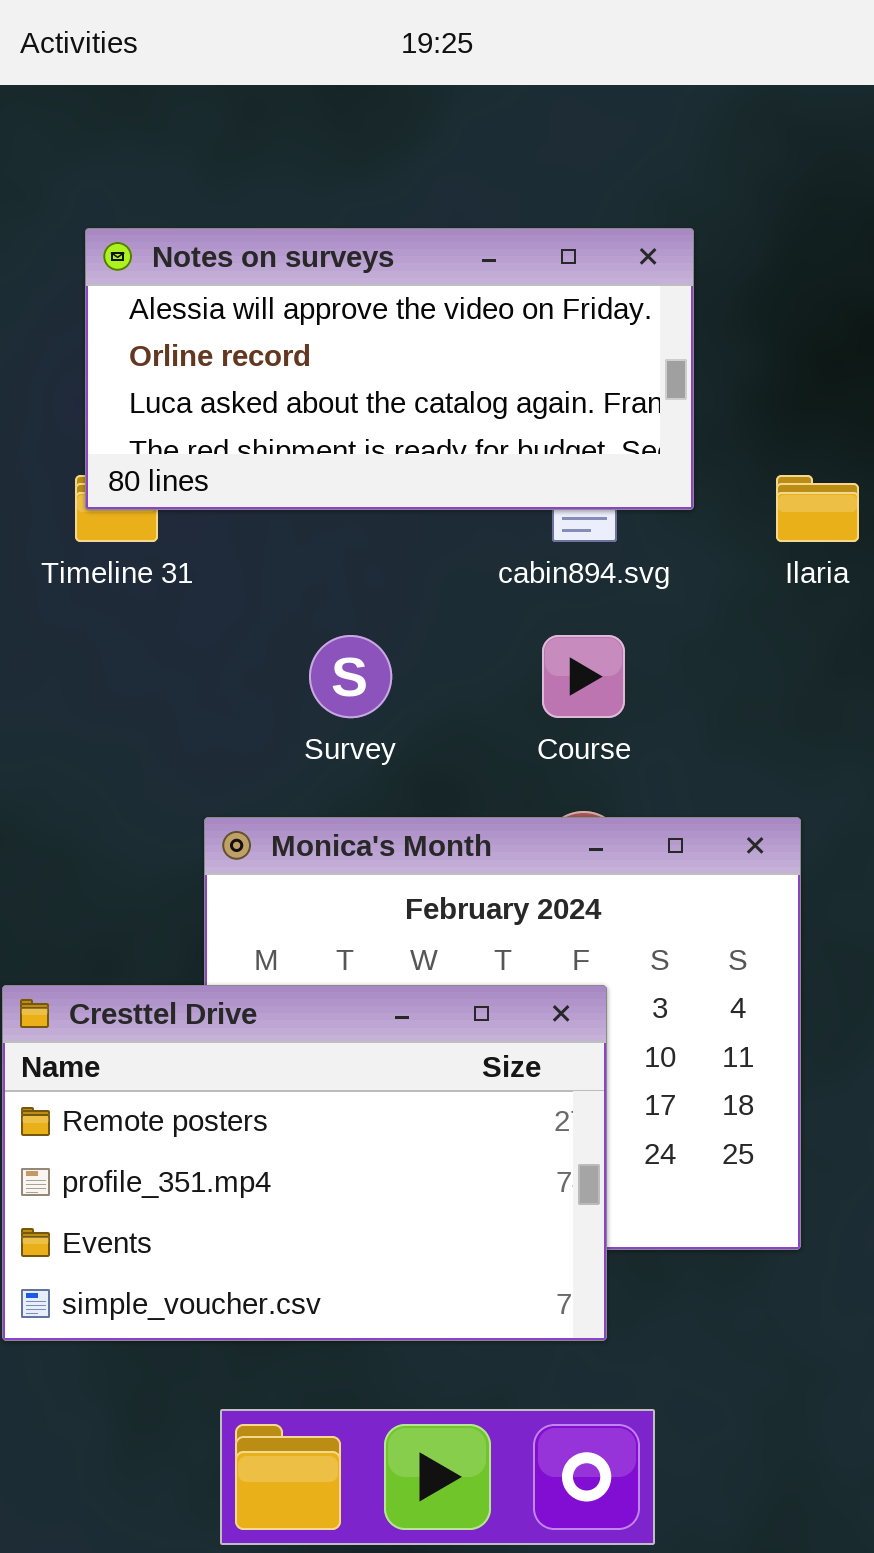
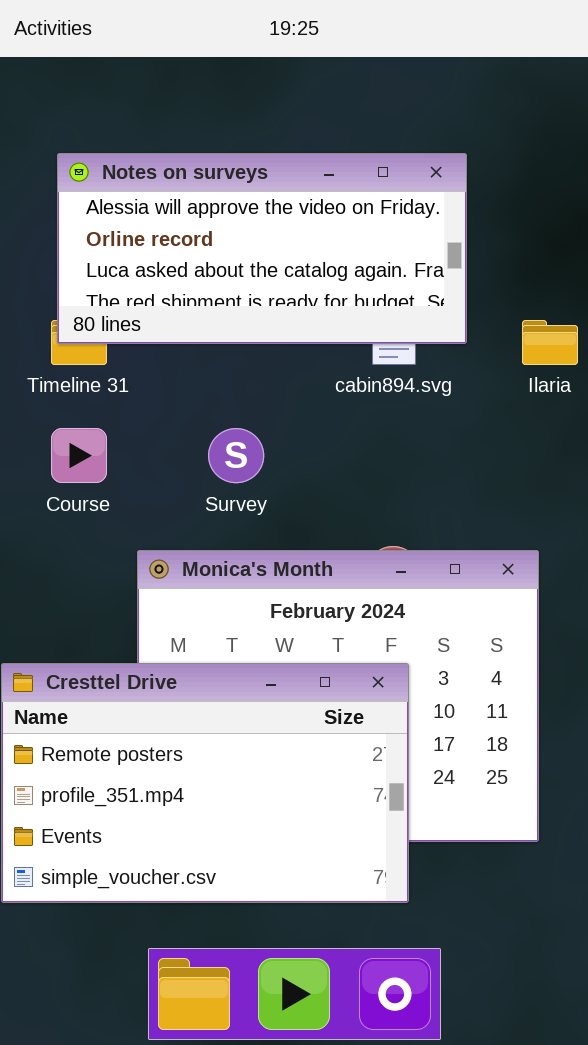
Course: [542,635,625,718] -> [51,428,107,483], moved

